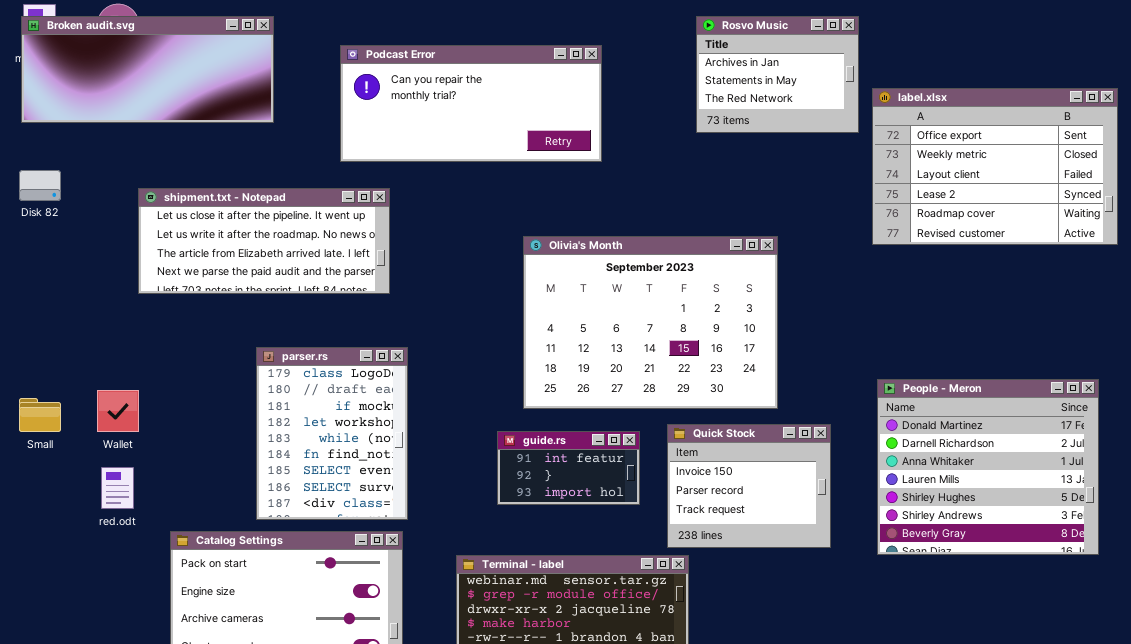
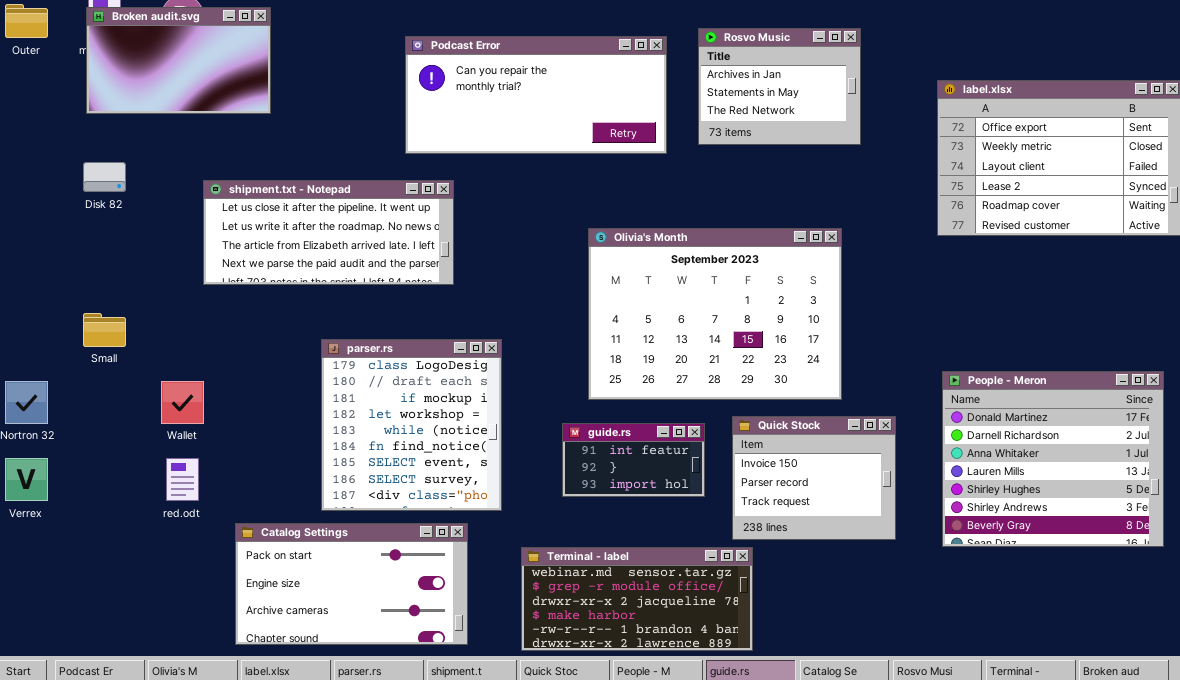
Broken audit.svg: [21,16,274,123] -> [86,7,271,114], resized
Rosvo Music: [696,16,859,133] -> [698,28,861,145], moved
parser.rs: [256,347,408,520] -> [321,339,502,511], resized
Small: [19,398,61,432] -> [83,313,126,347], moved

